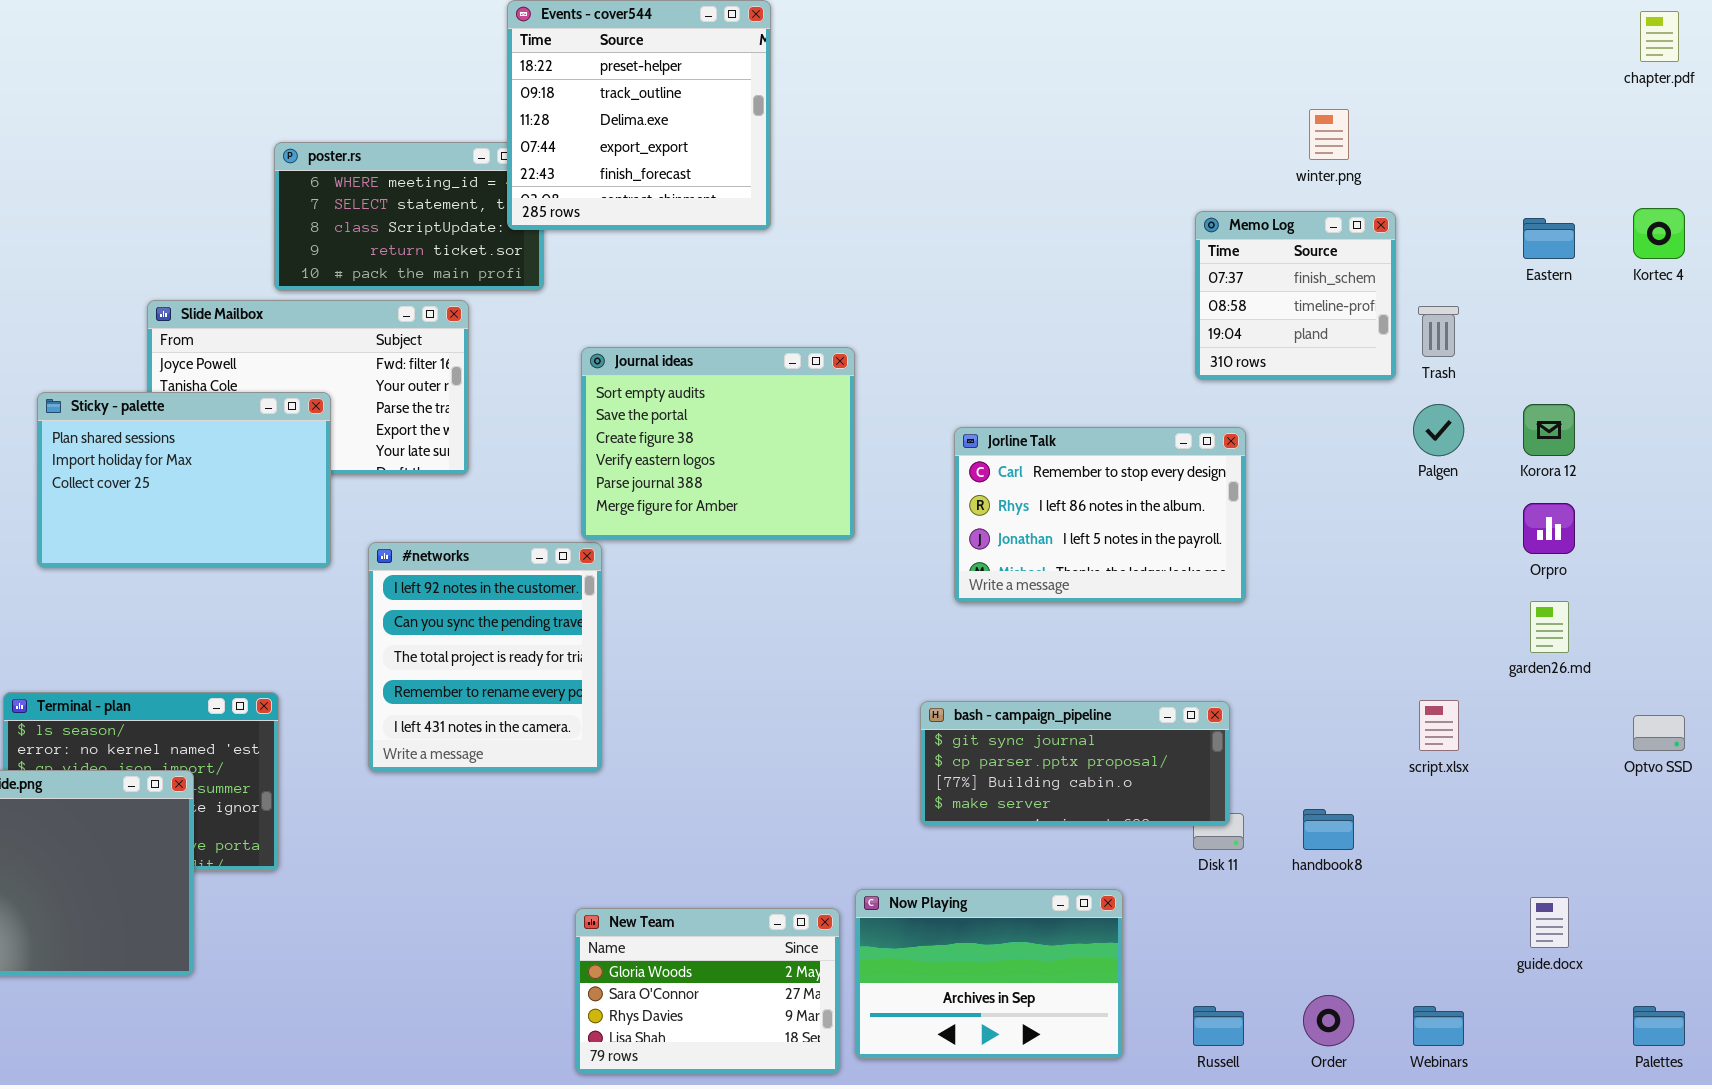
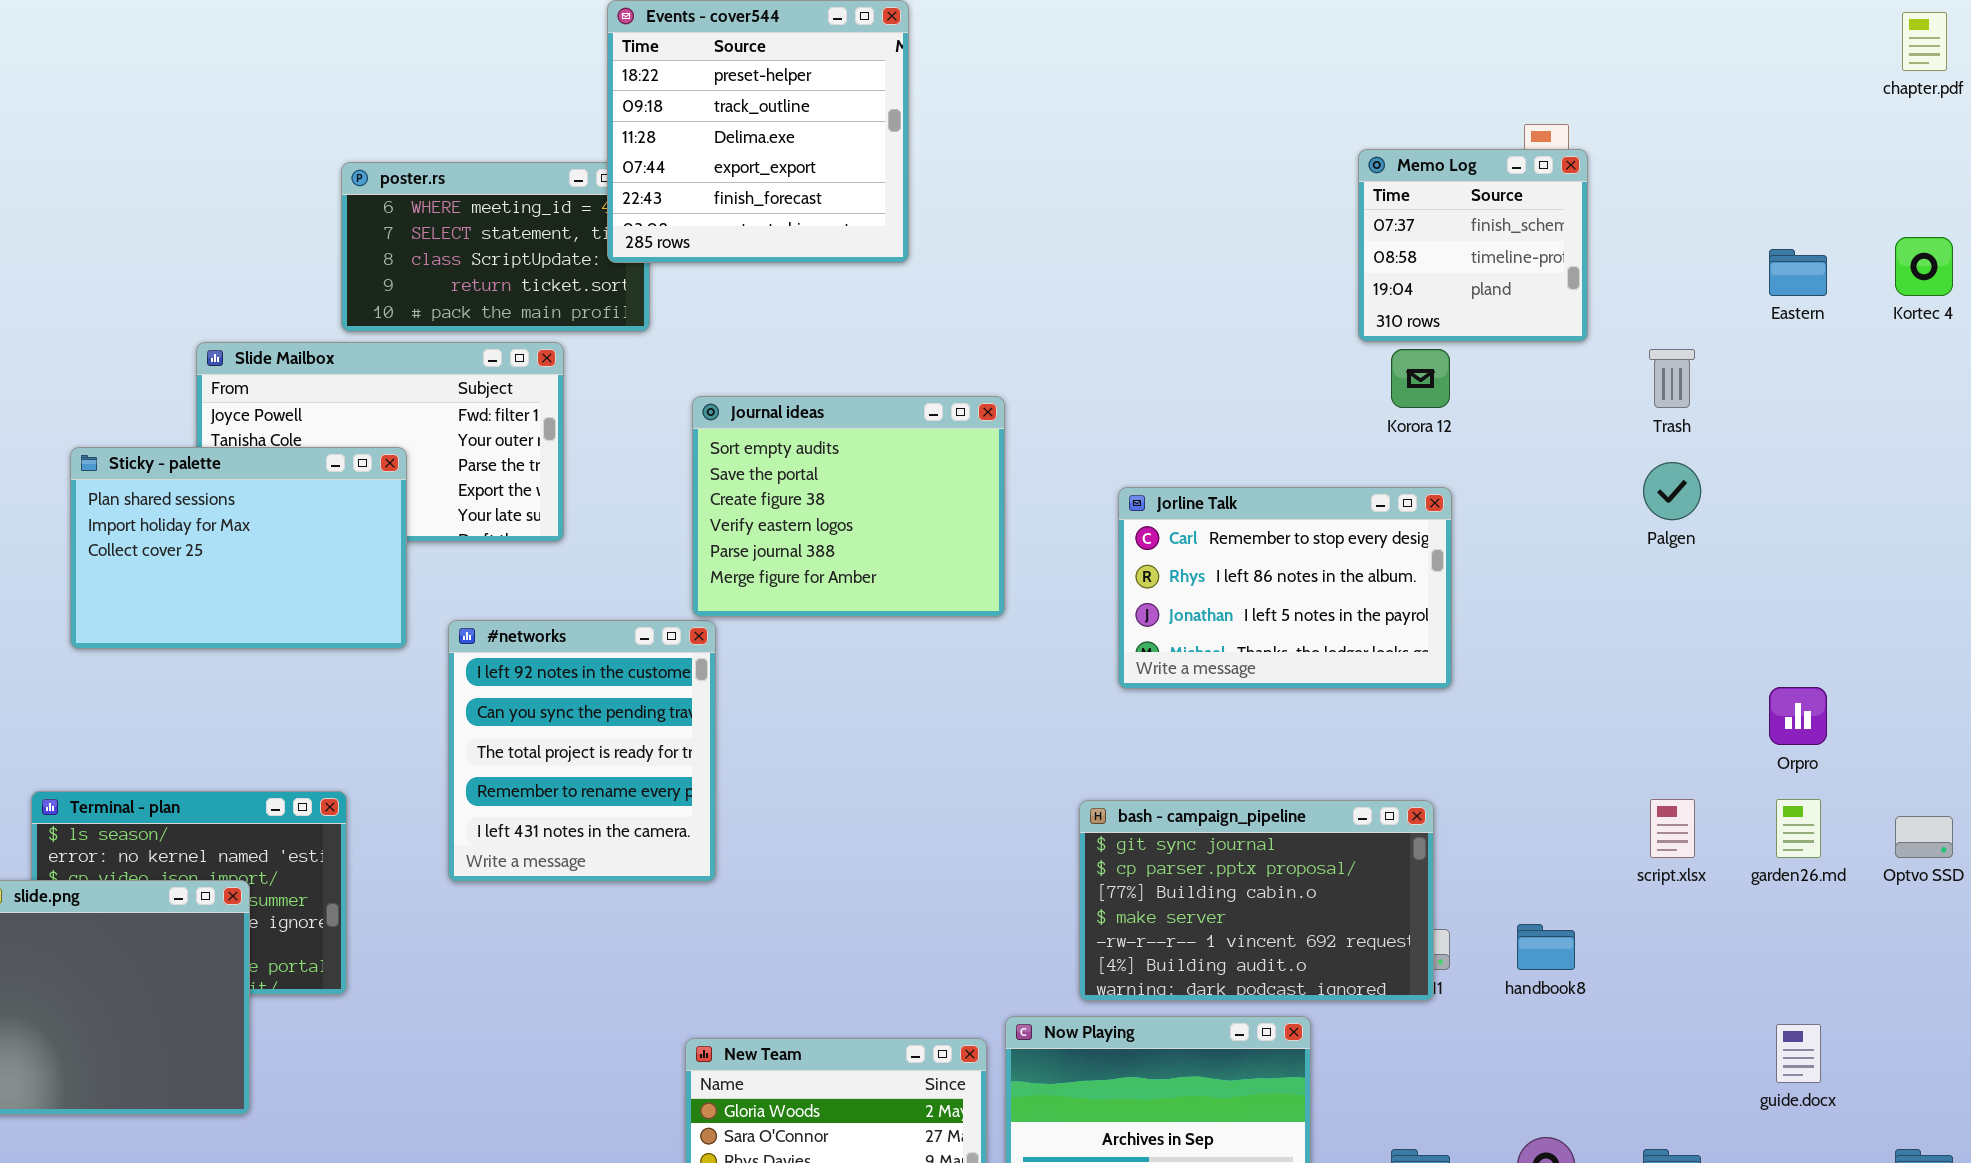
Memo Log: [1195,211,1396,380] -> [1358,149,1588,342], moved
Korora 12: [1523,404,1575,456] -> [1391,349,1450,408], moved
Orpro: [1523,503,1575,554] -> [1769,687,1827,745], moved
garden26.md: [1530,601,1569,653] -> [1776,799,1821,858], moved
bash - campaign_pipeline: [920,701,1230,826] -> [1079,800,1434,1001], resized

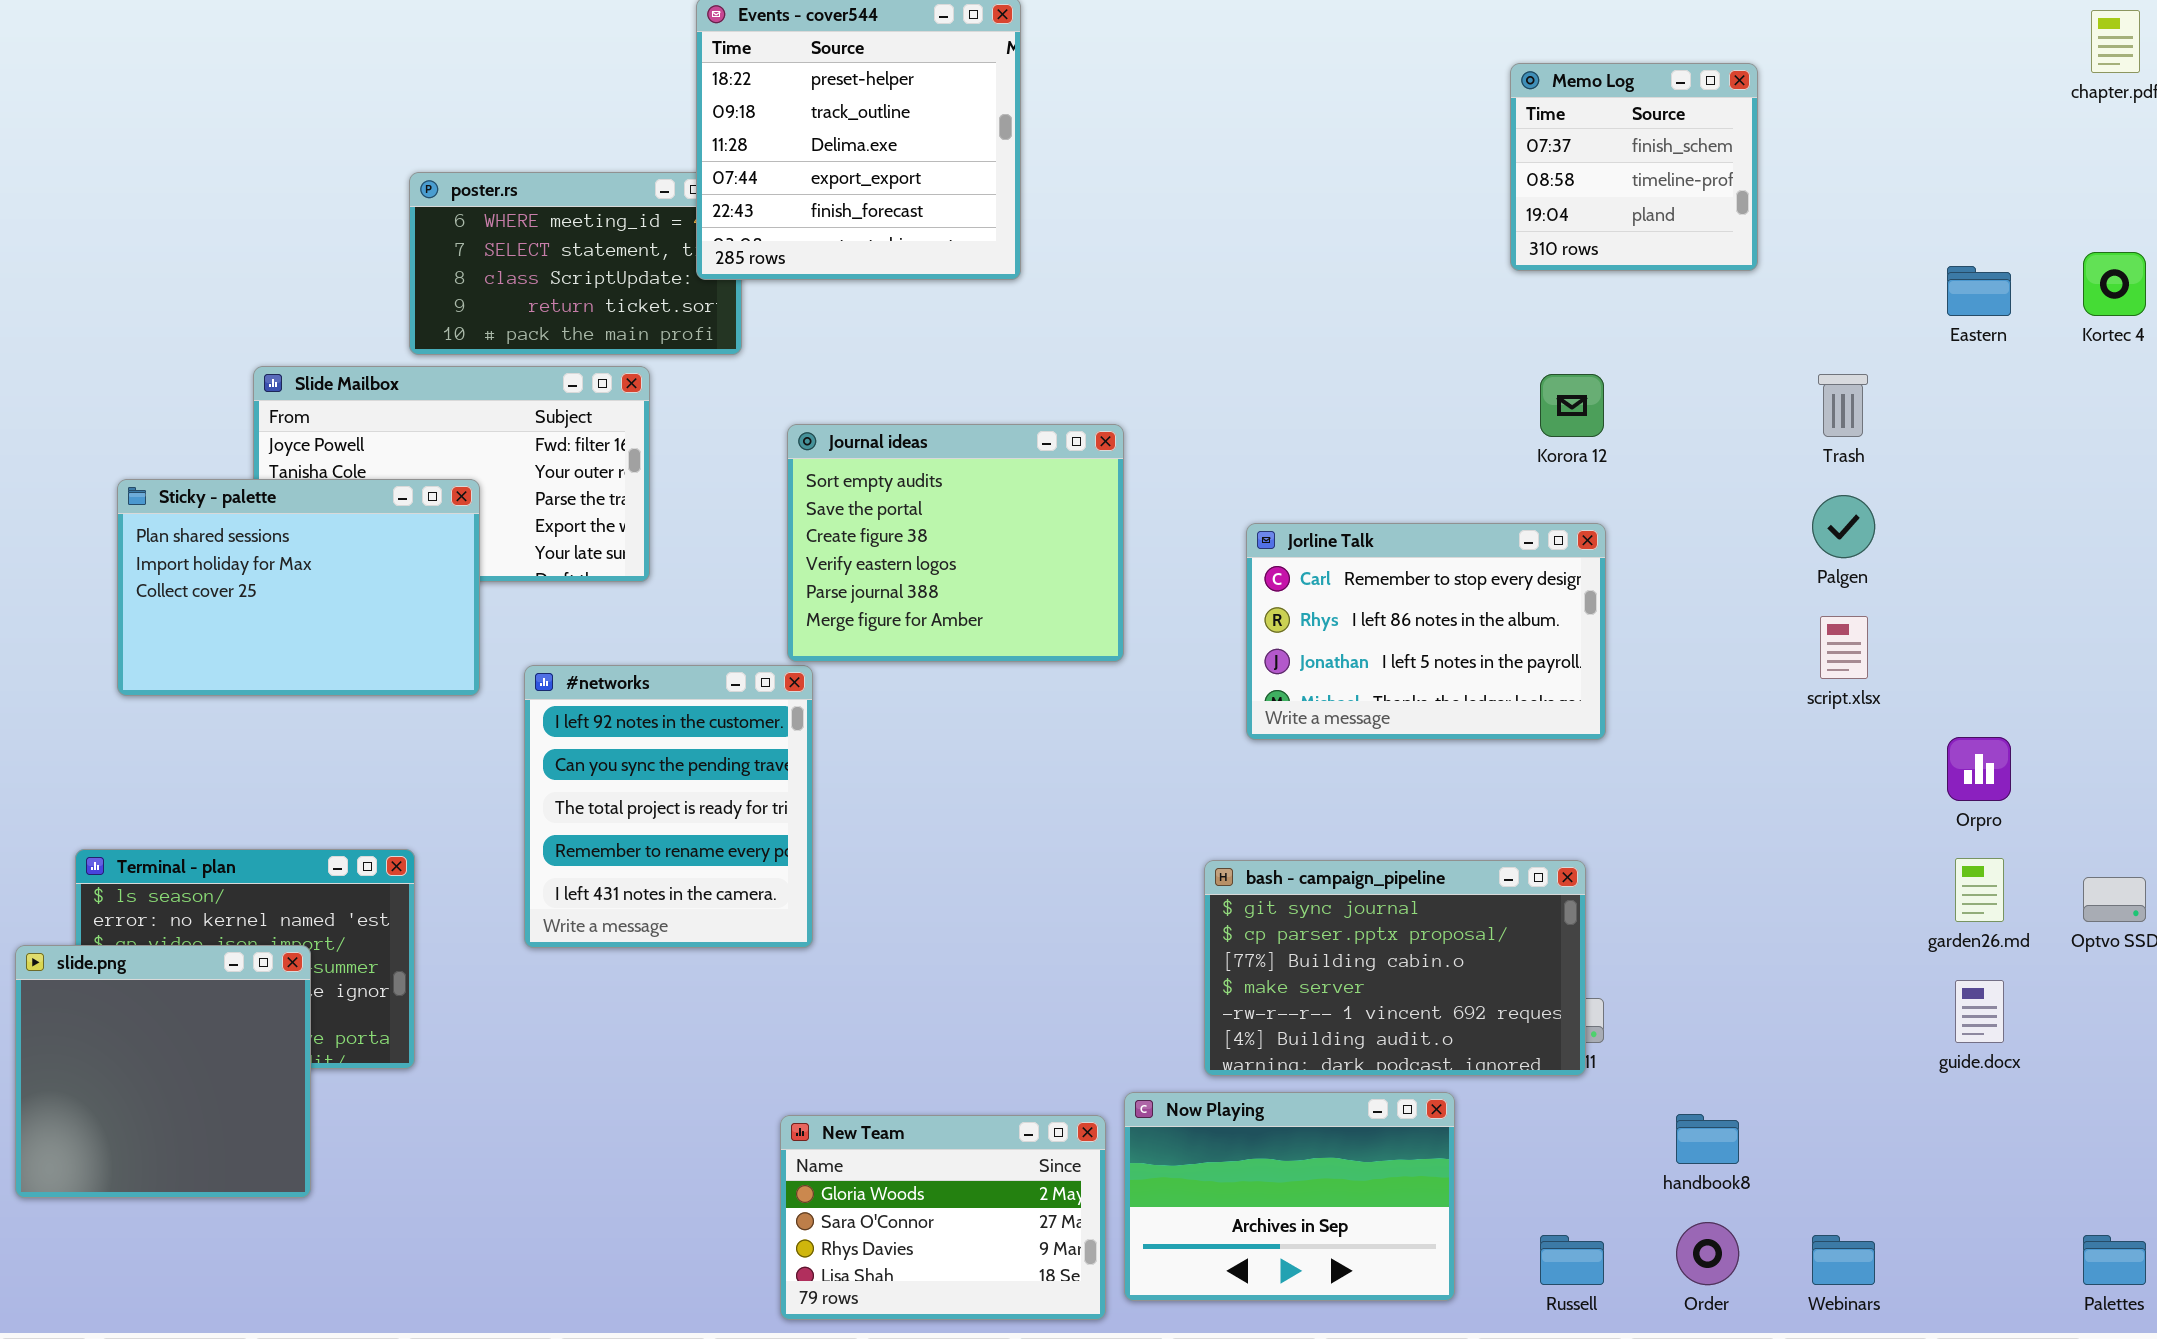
Memo Log: [1358,149,1588,342] -> [1510,63,1758,271], moved
script.xlsx: [1650,799,1695,858] -> [1820,616,1868,679], moved
handbook8: [1517,924,1575,970] -> [1676,1114,1739,1164], moved
guide.docx: [1776,1024,1821,1083] -> [1955,980,2004,1043], moved

